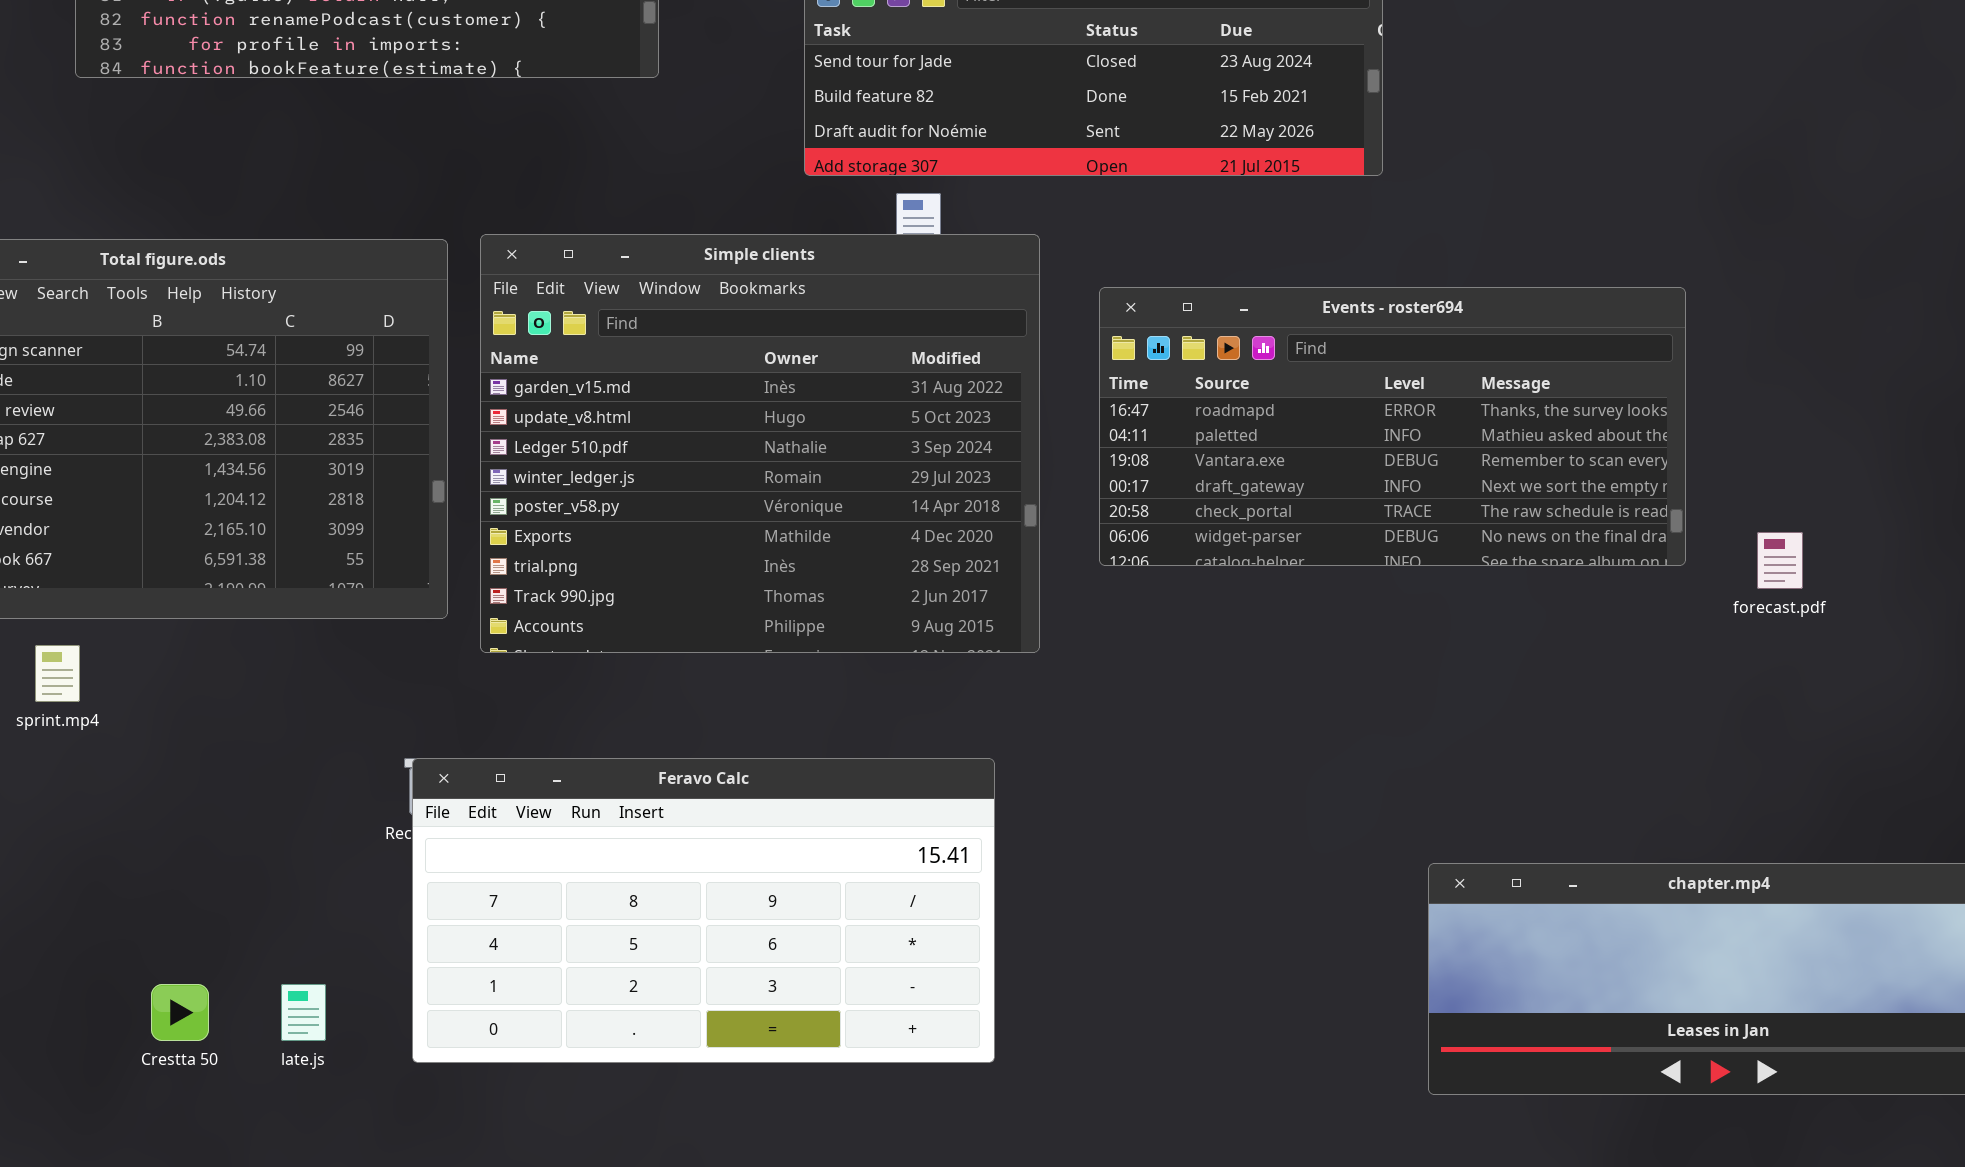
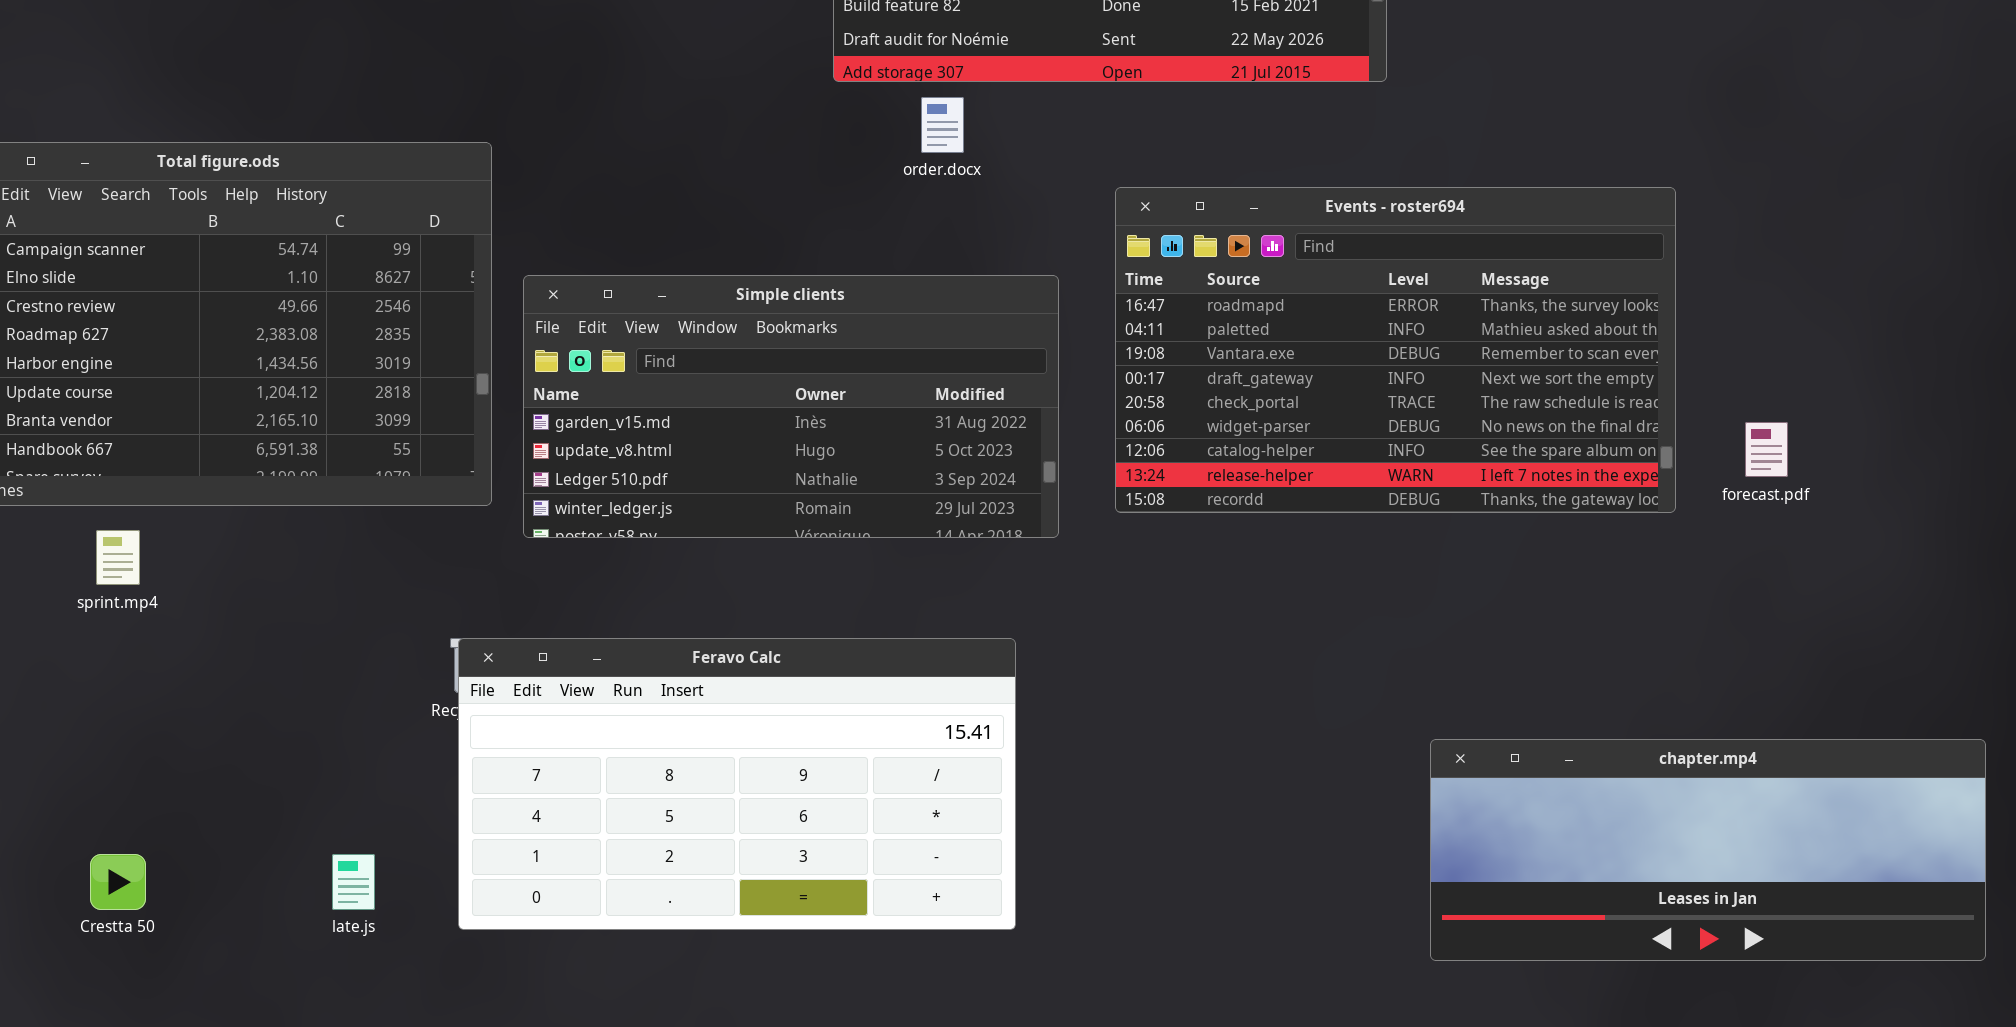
Simple clients: [480,234,1040,653] -> [523,275,1059,538], resized
Events - roster694: [1099,287,1686,566] -> [1115,187,1676,513], resized
Crestta 50: [151,984,209,1041] -> [90,854,146,910], moved

